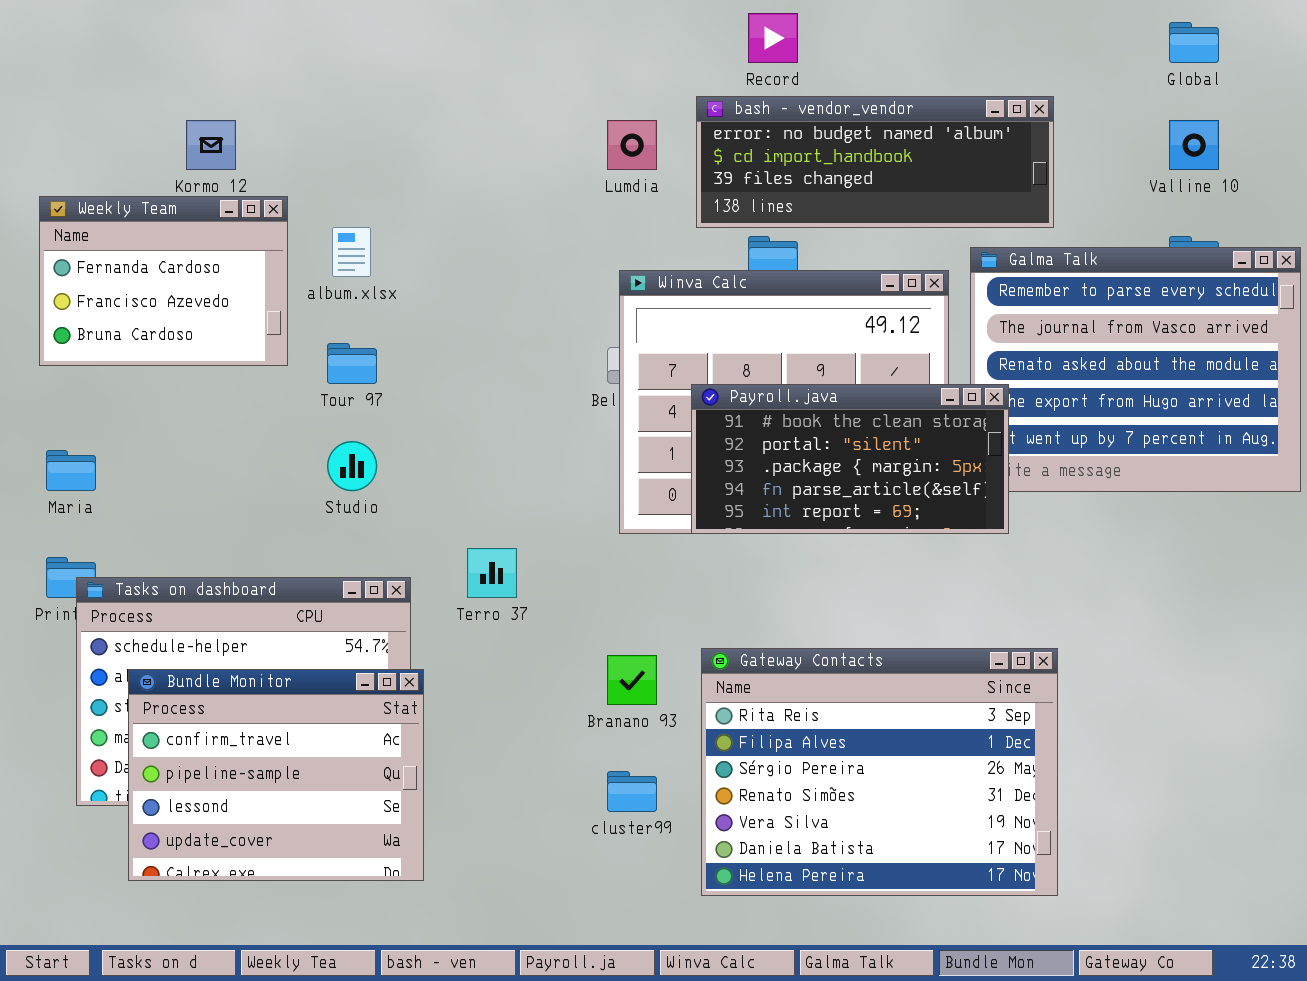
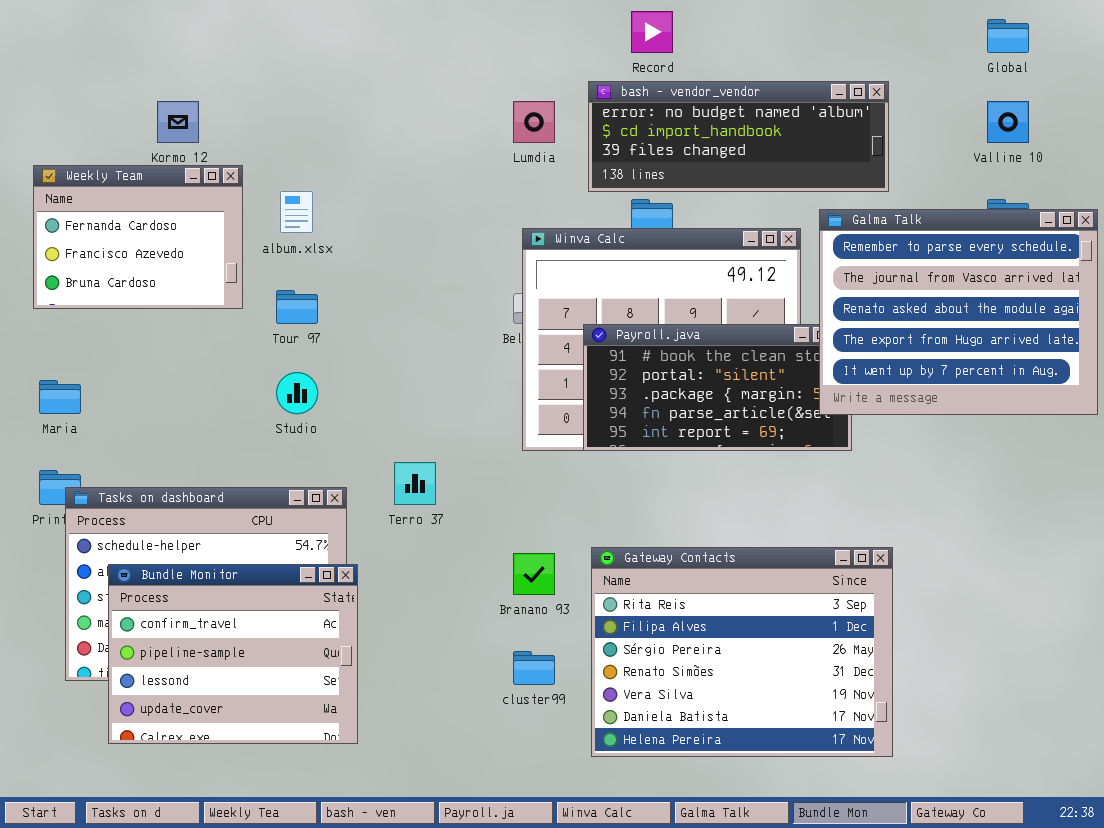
Galma Talk: [970,247,1301,492] -> [819,209,1098,415], raised

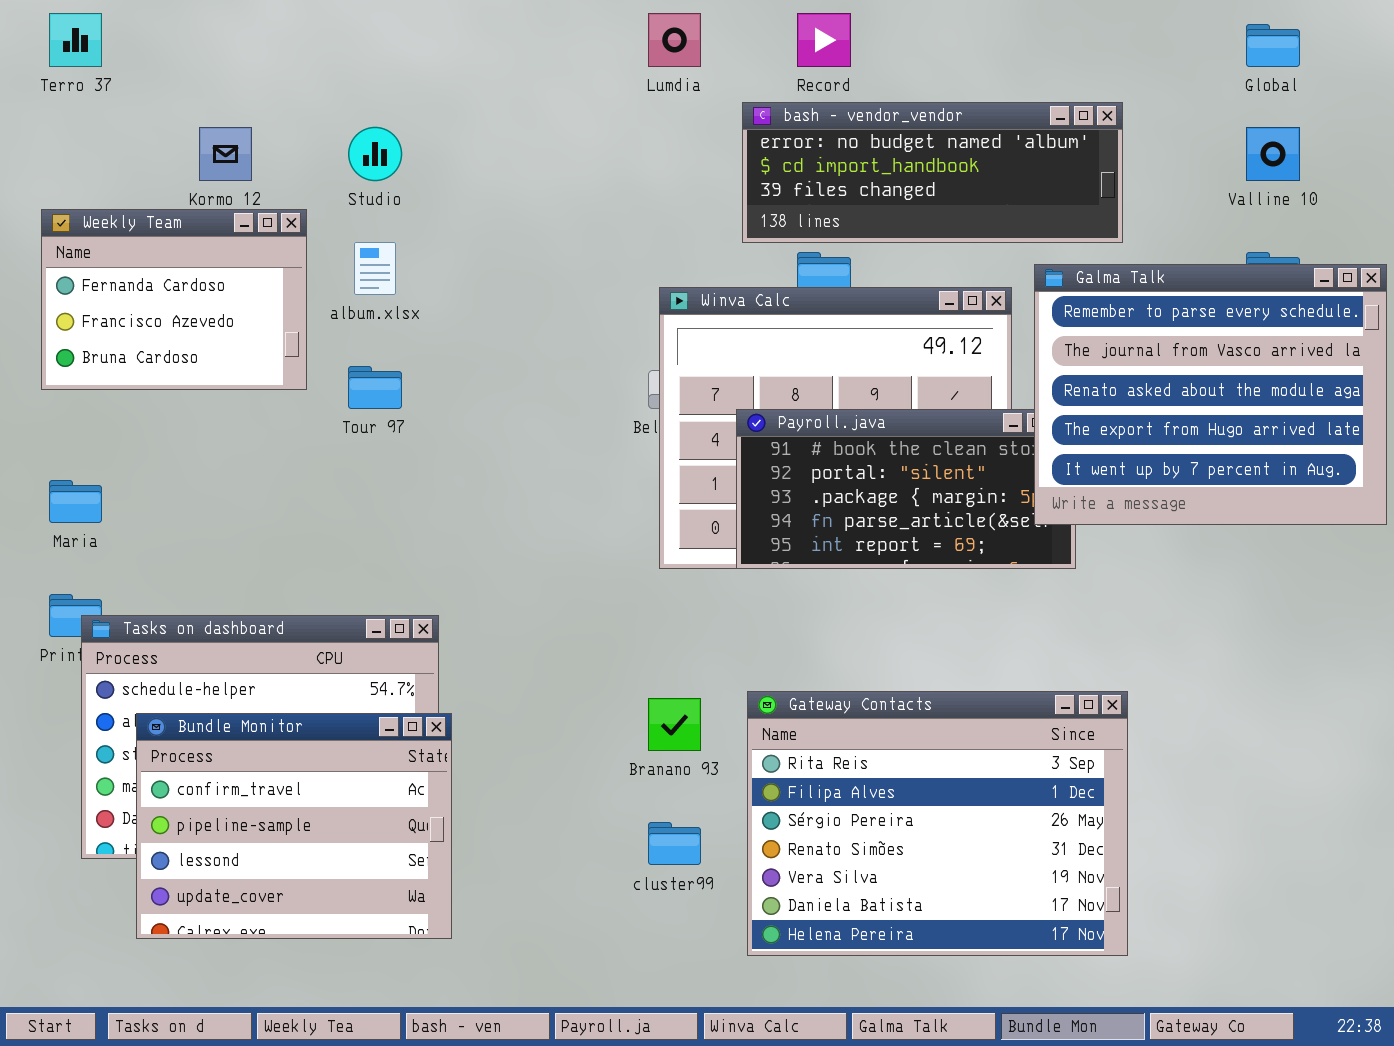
Lumdia: [513,101,555,143] -> [648,13,701,67], moved
Studio: [276,372,318,414] -> [348,127,402,181], moved
Terro 37: [394,462,436,505] -> [49,13,102,67], moved

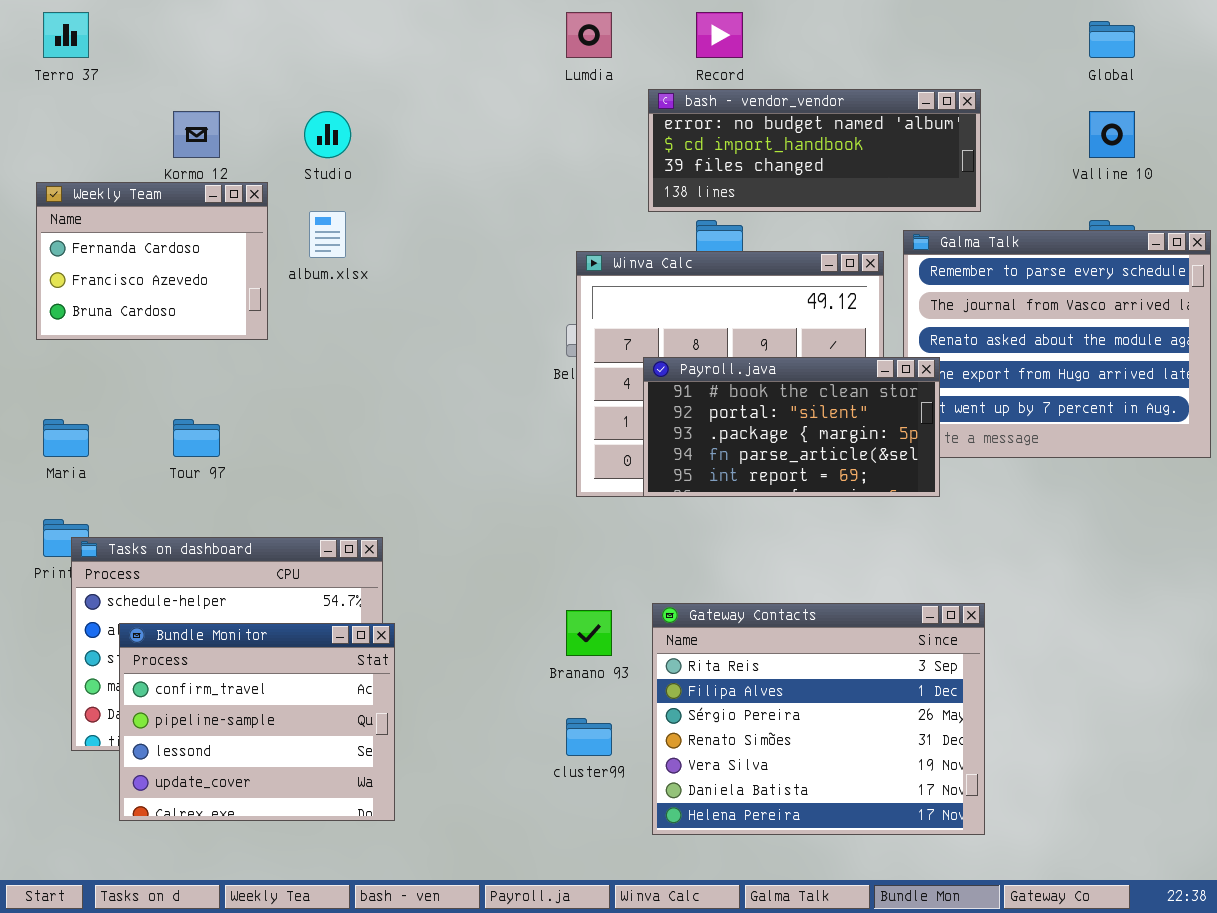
Tour 97: [348,366,402,409] -> [173,419,220,457], moved
Payroll.java: [736,409,1076,569] -> [643,357,940,497], raised

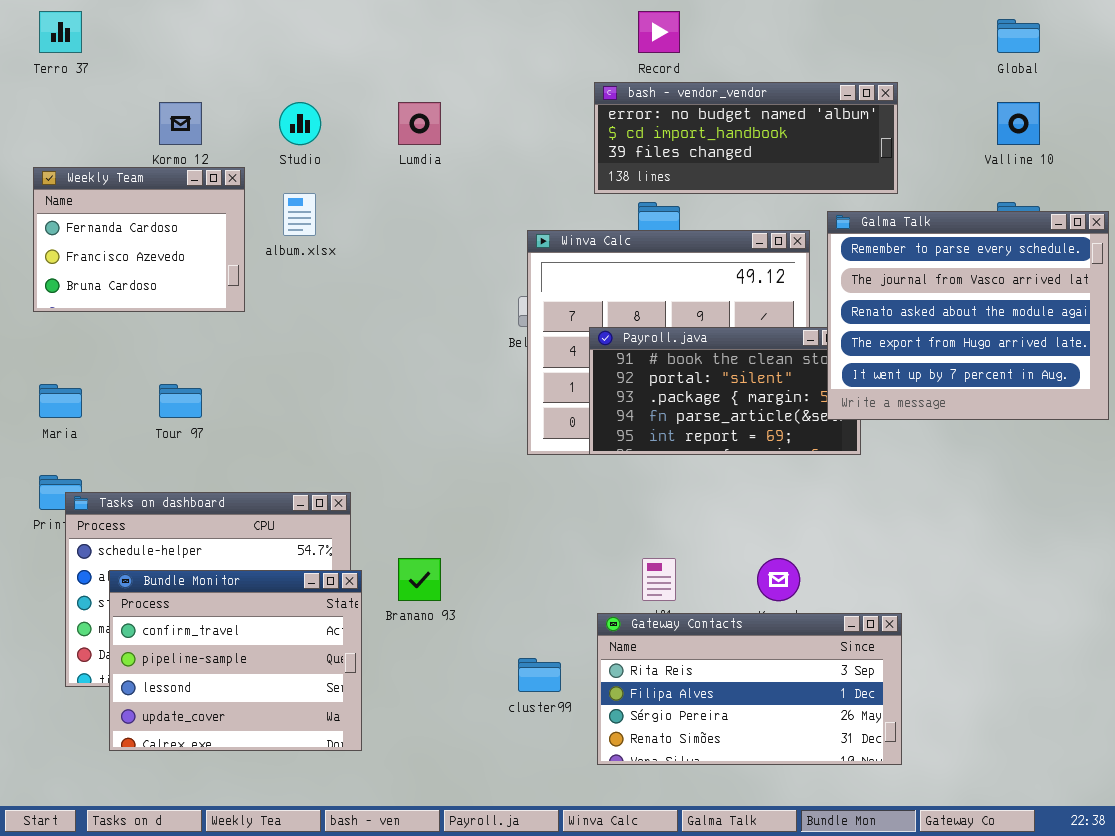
Lumdia: [566,12,612,58] -> [398,102,441,145], moved
Galma Talk: [903,230,1211,458] -> [827,211,1109,420], raised
Gateway Contacts: [652,603,985,835] -> [597,613,902,765], resized
Branano 93: [566,610,612,656] -> [398,558,441,601], moved

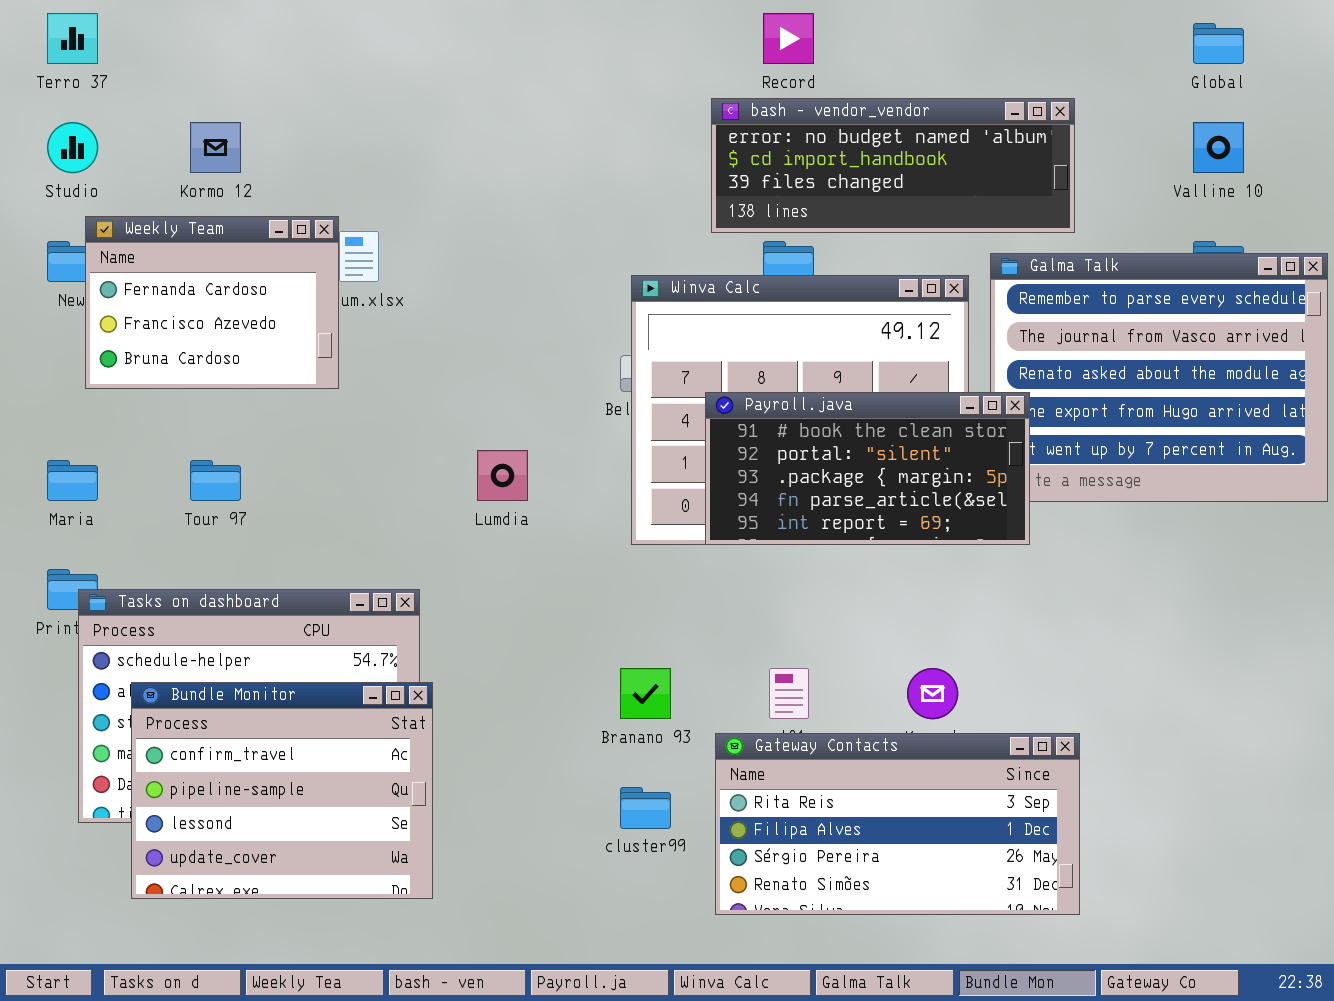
Studio: [279,102,321,145] -> [47,122,98,173], moved
Lumdia: [398,102,441,145] -> [477,450,528,501], moved
Weekly Team: [33,167,245,312] -> [85,216,339,389], moved
Payroll.java: [589,327,861,455] -> [705,392,1030,545], raised
Branano 93: [398,558,441,601] -> [620,668,671,719], moved

